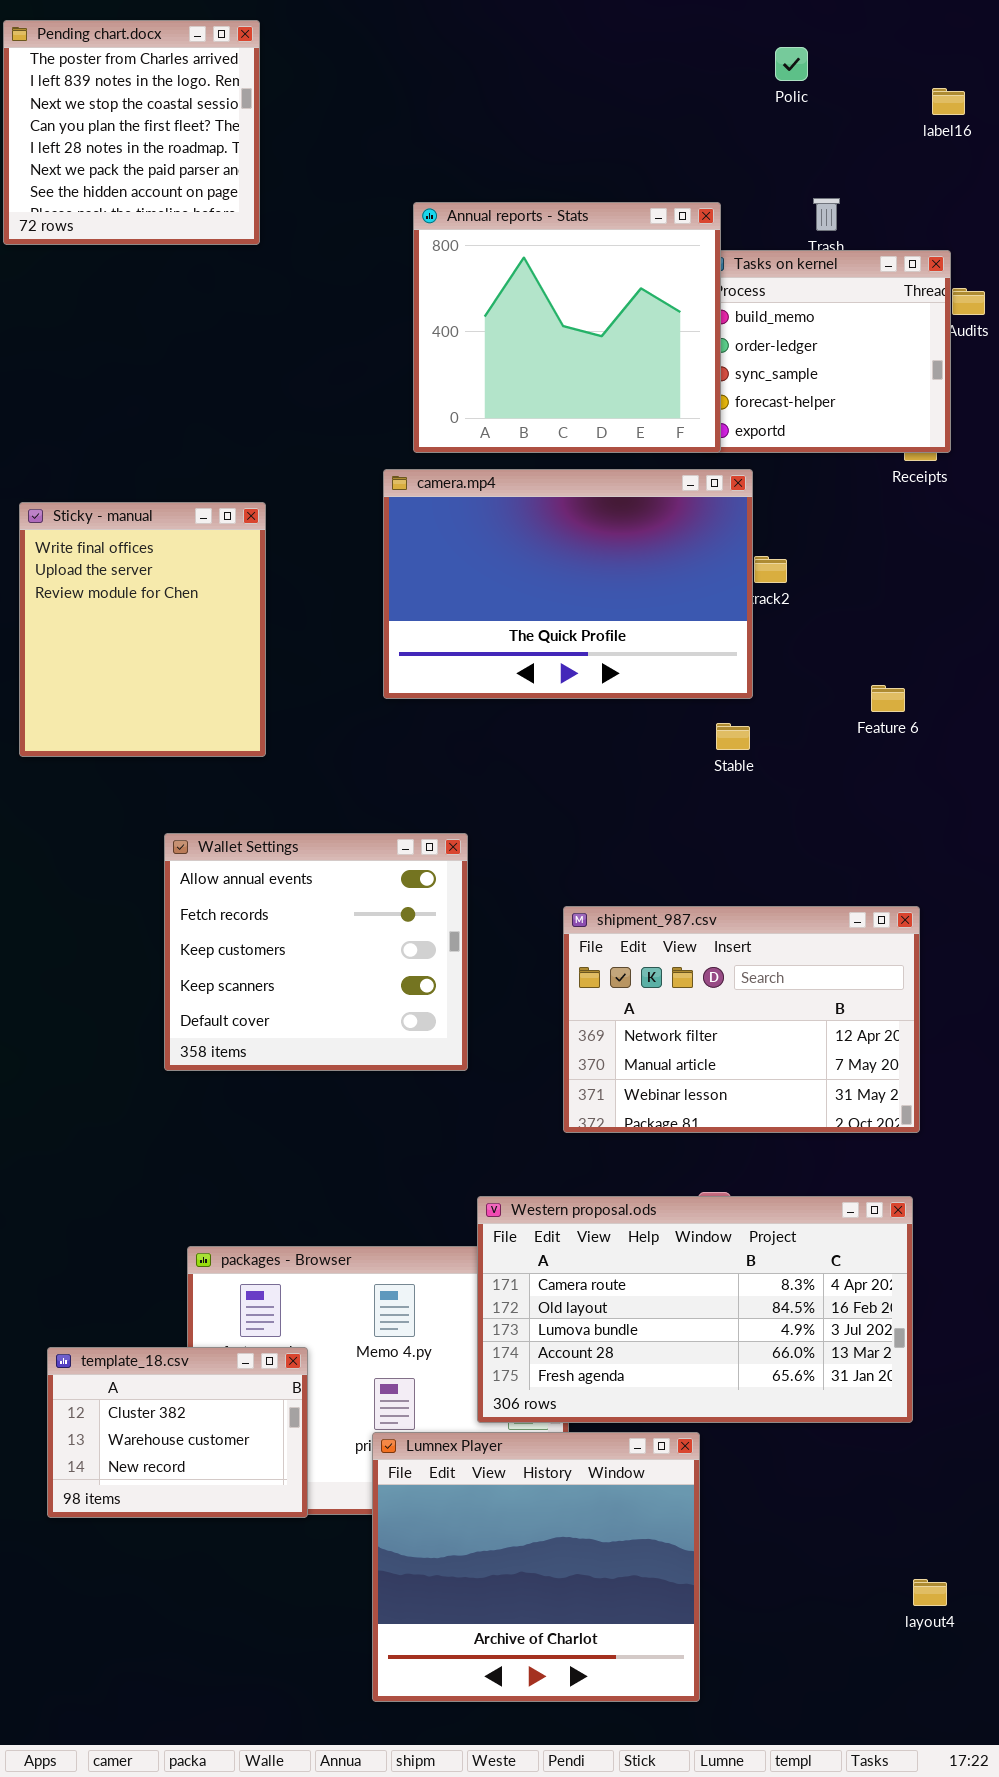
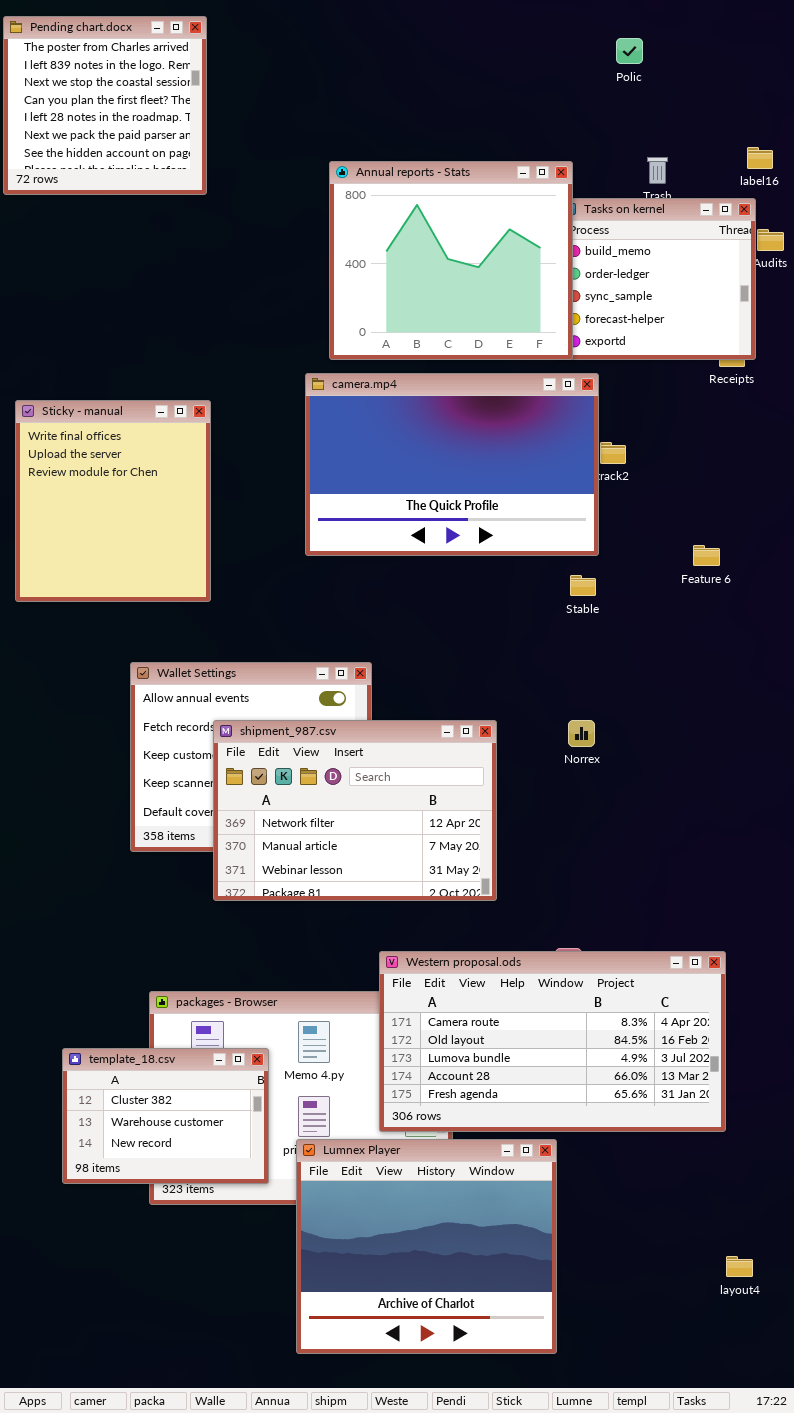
label16: [932,88,965,115] -> [747,147,773,169], moved
shipment_987.csv: [563,906,920,1133] -> [213,720,497,901], moved
template_18.csv: [47,1347,308,1518] -> [62,1048,269,1184], moved

